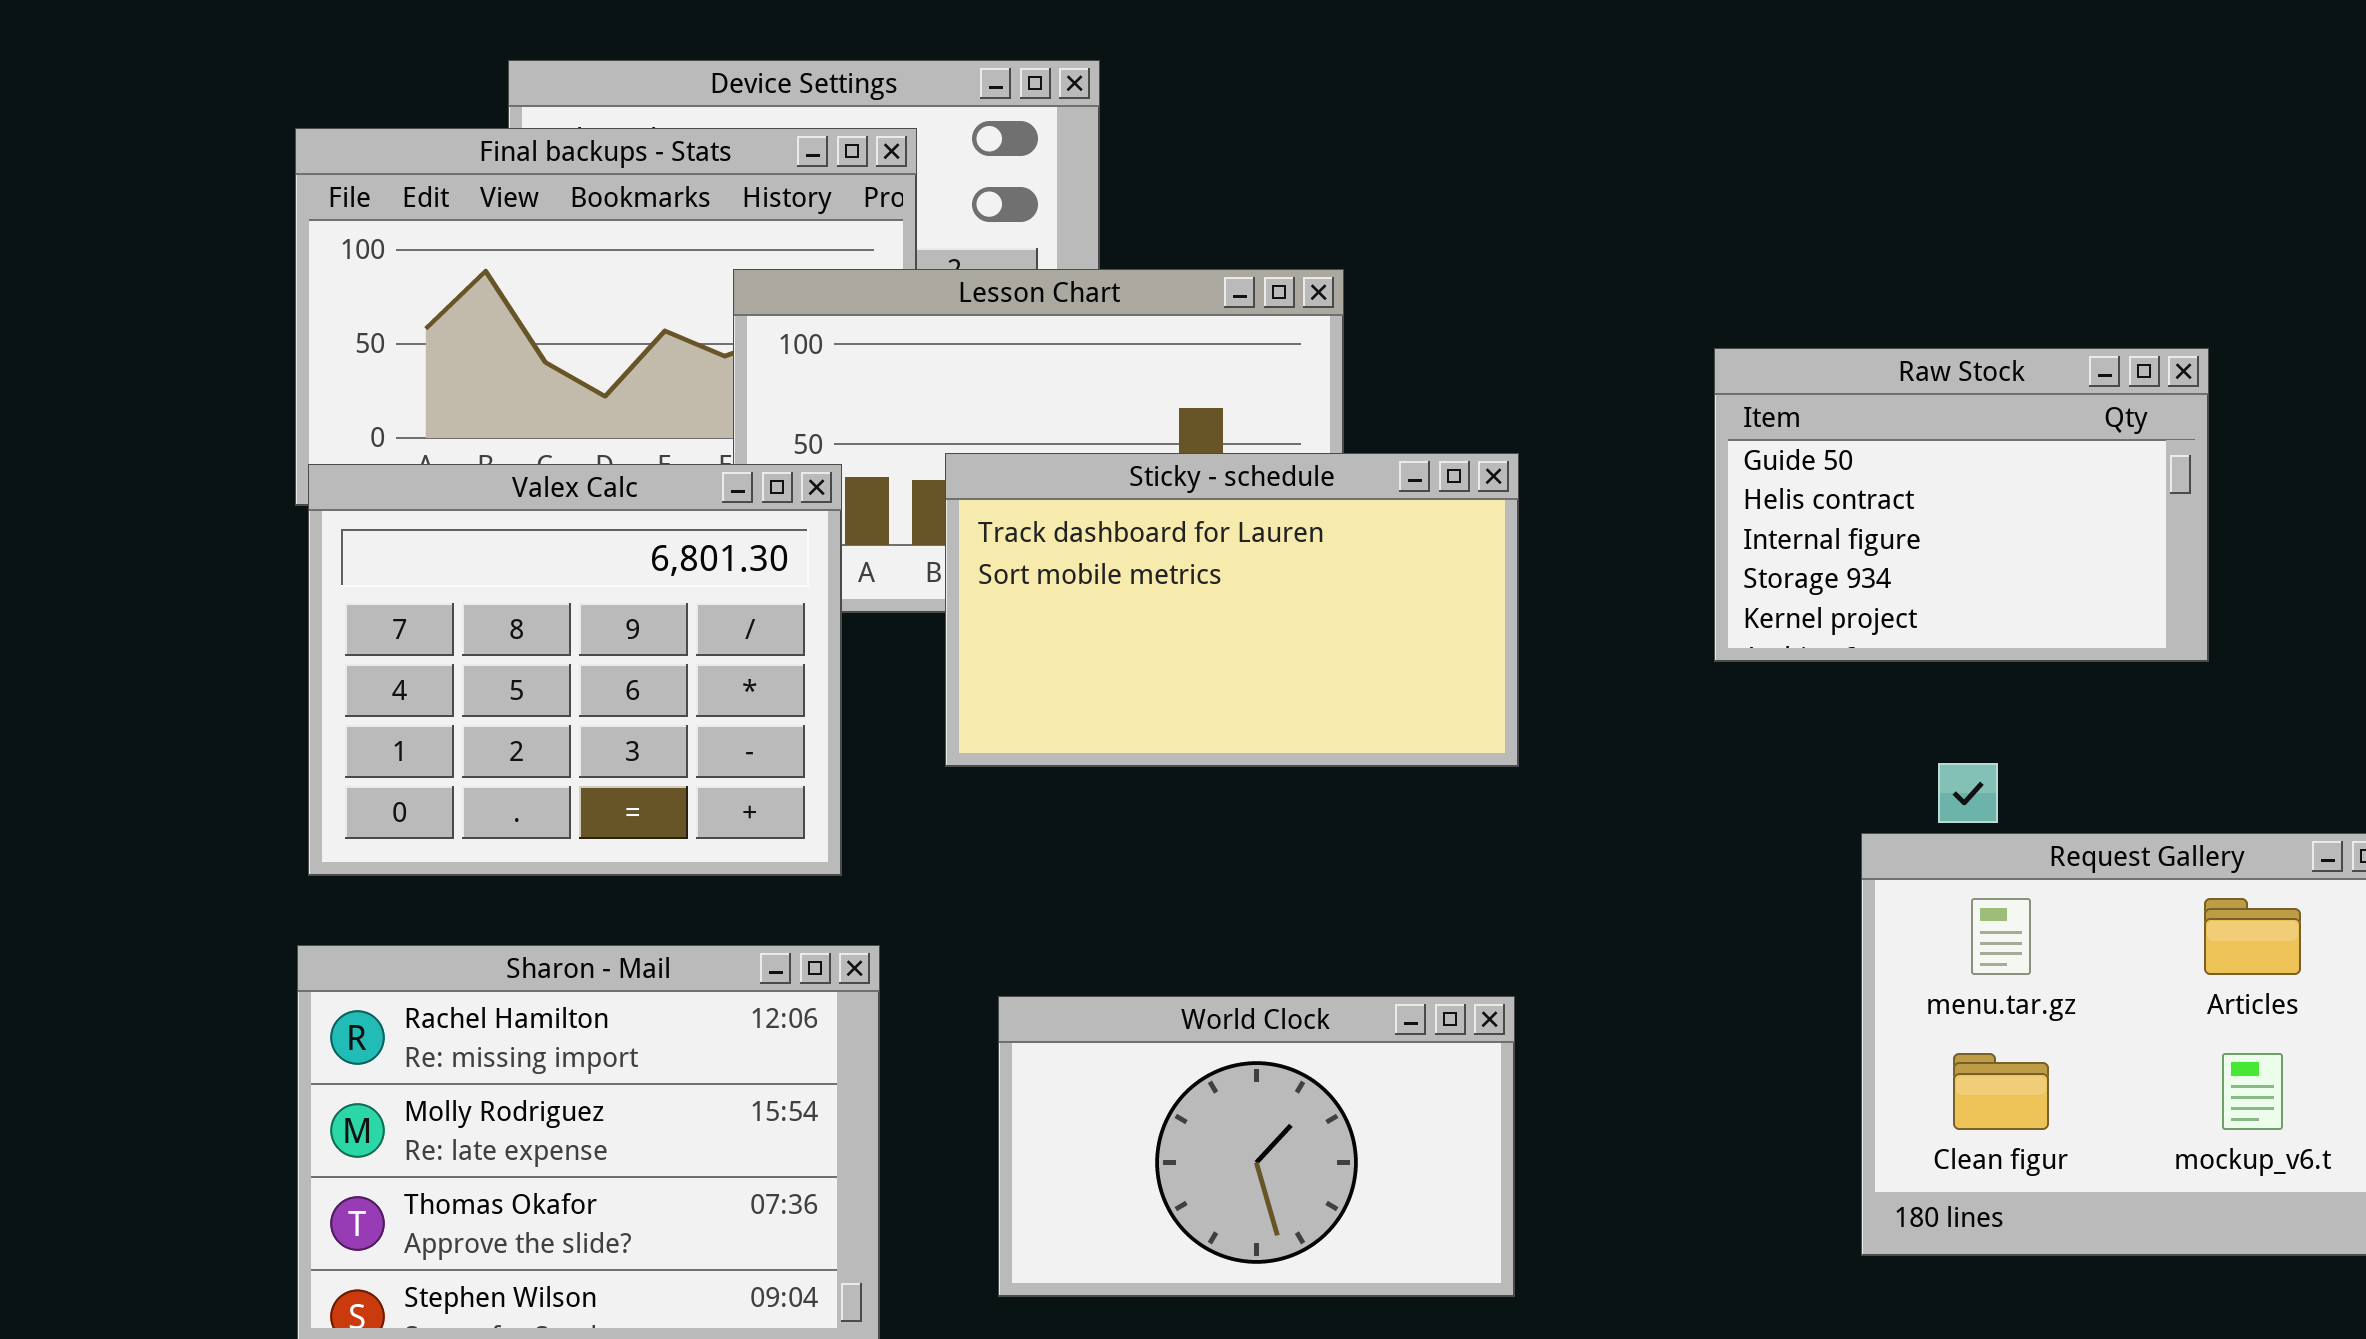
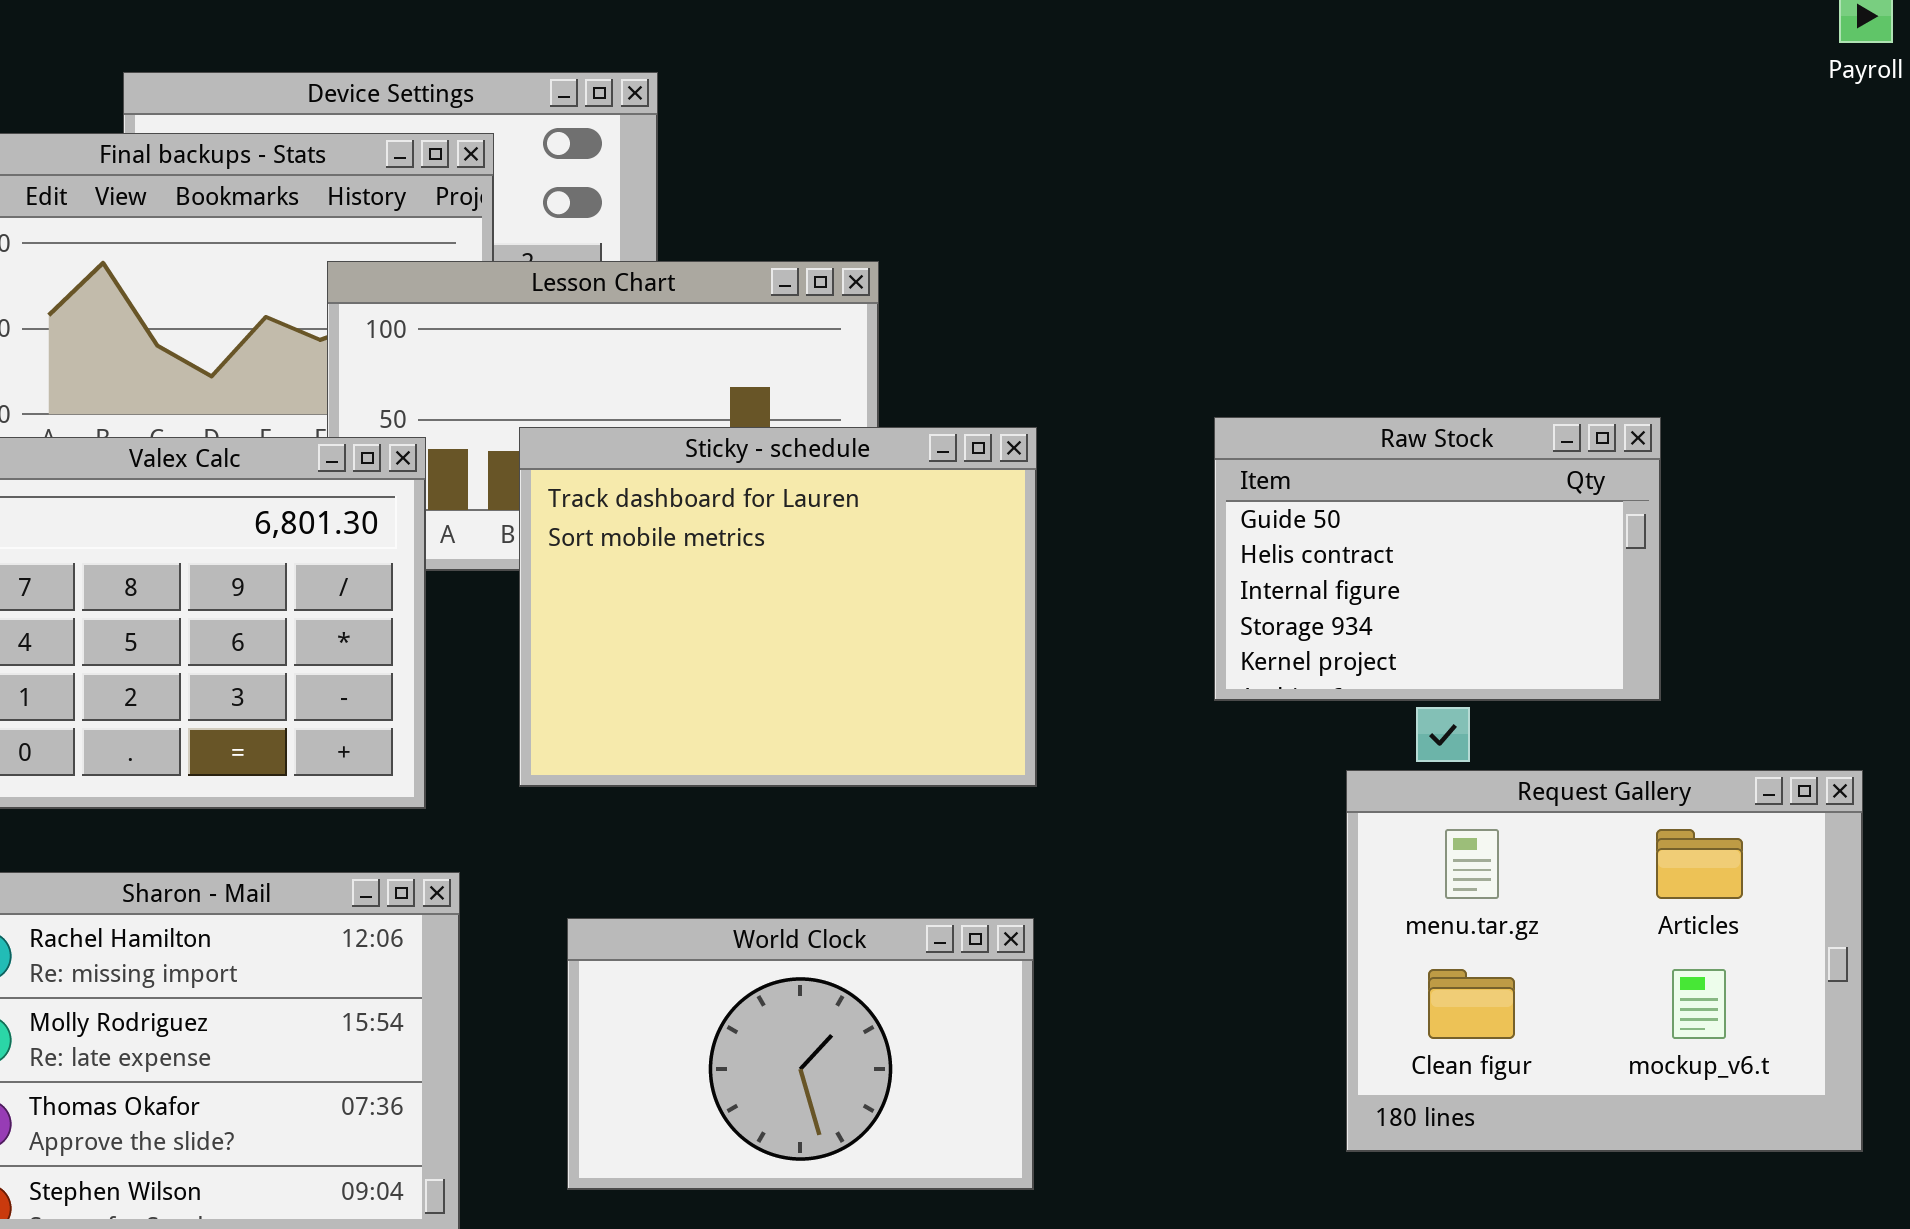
Raw Stock: [1714,348,2209,662] -> [1214,417,1661,701], moved
Sticky - schedule: [945,453,1519,767] -> [519,427,1037,787], resized

